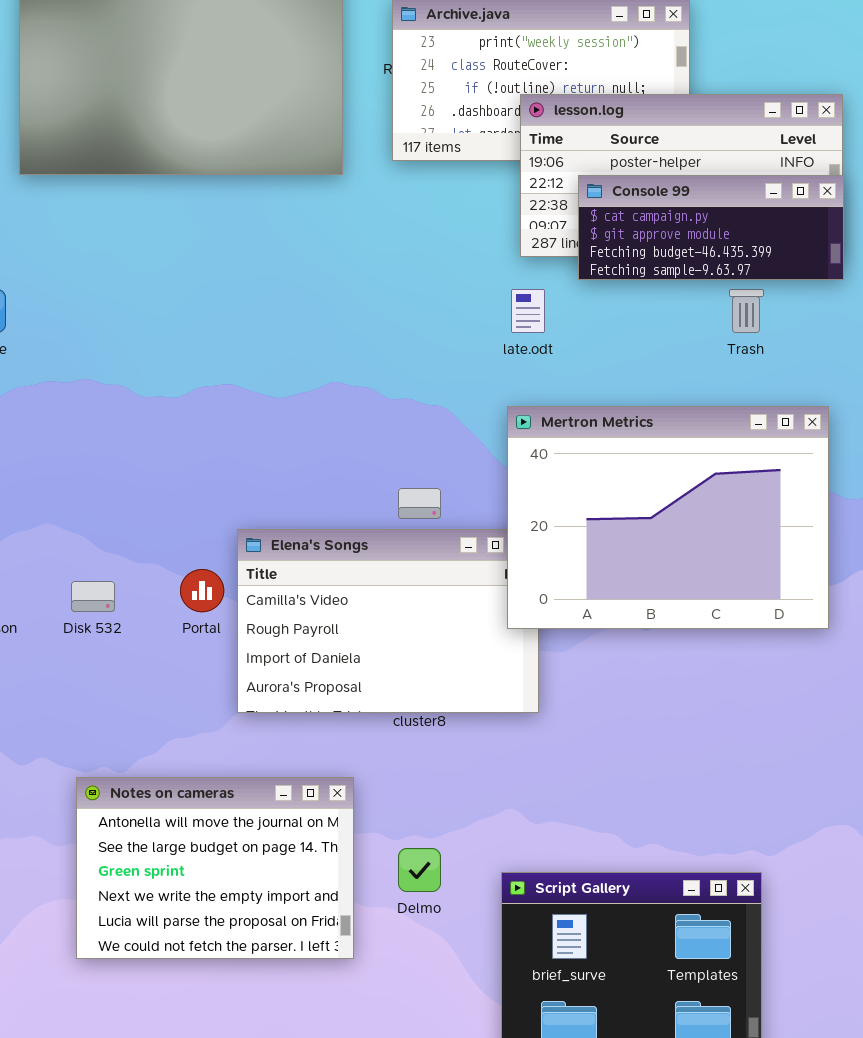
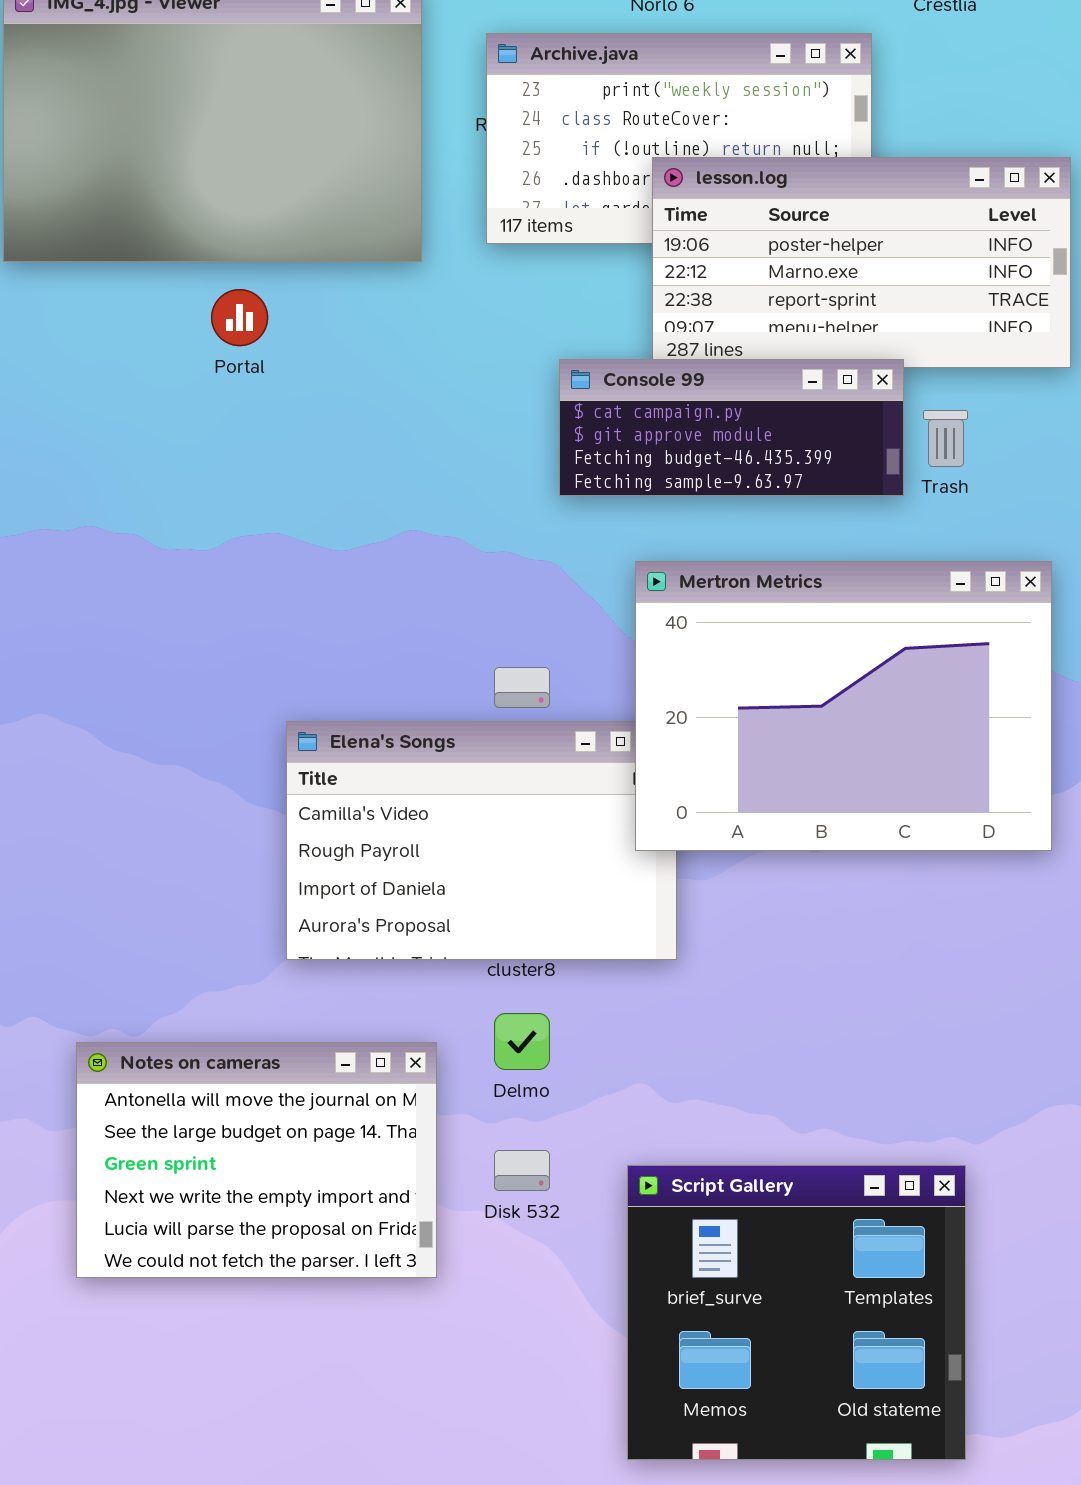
Console 99: [578,175,844,280] -> [559,359,904,496], moved
Portal: [180,569,224,612] -> [211,289,268,346], moved
Disk 532: [71,581,115,612] -> [494,1150,550,1191], moved
Delmo: [398,848,441,892] -> [494,1013,550,1070], moved

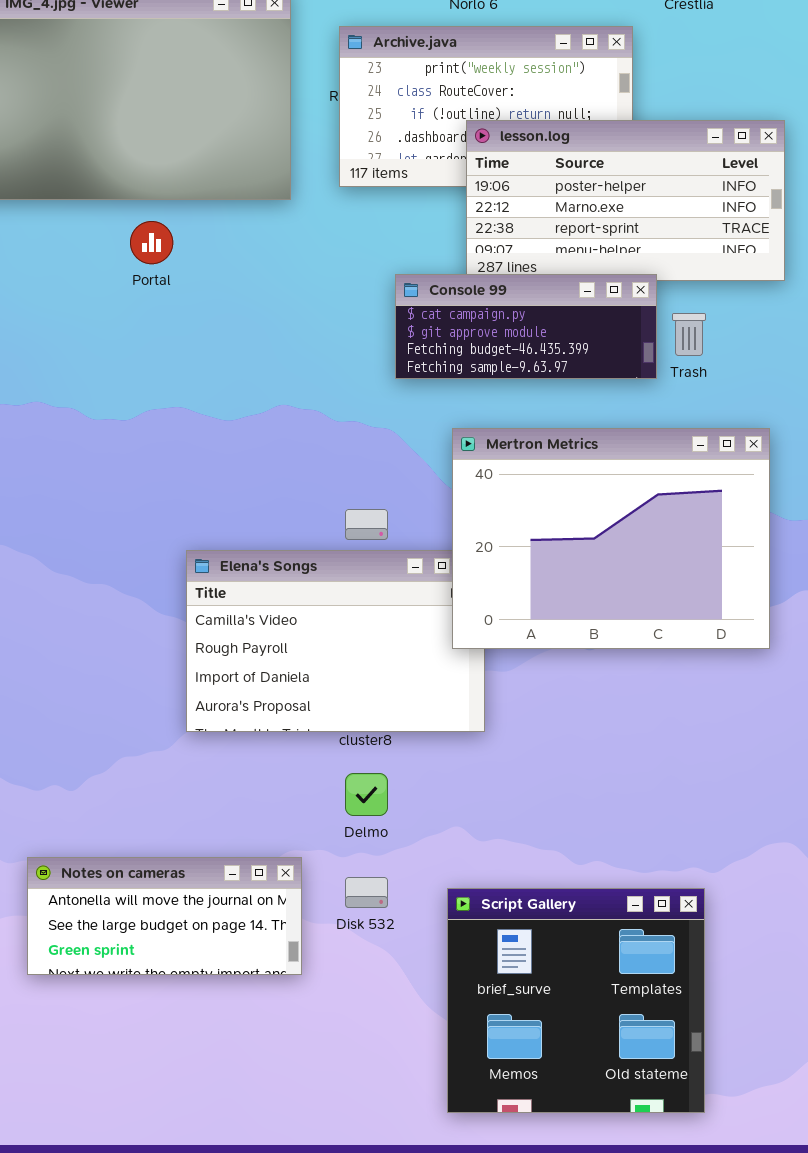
Notes on cameras: [76,1042,437,1278] -> [27,857,302,975], resized

